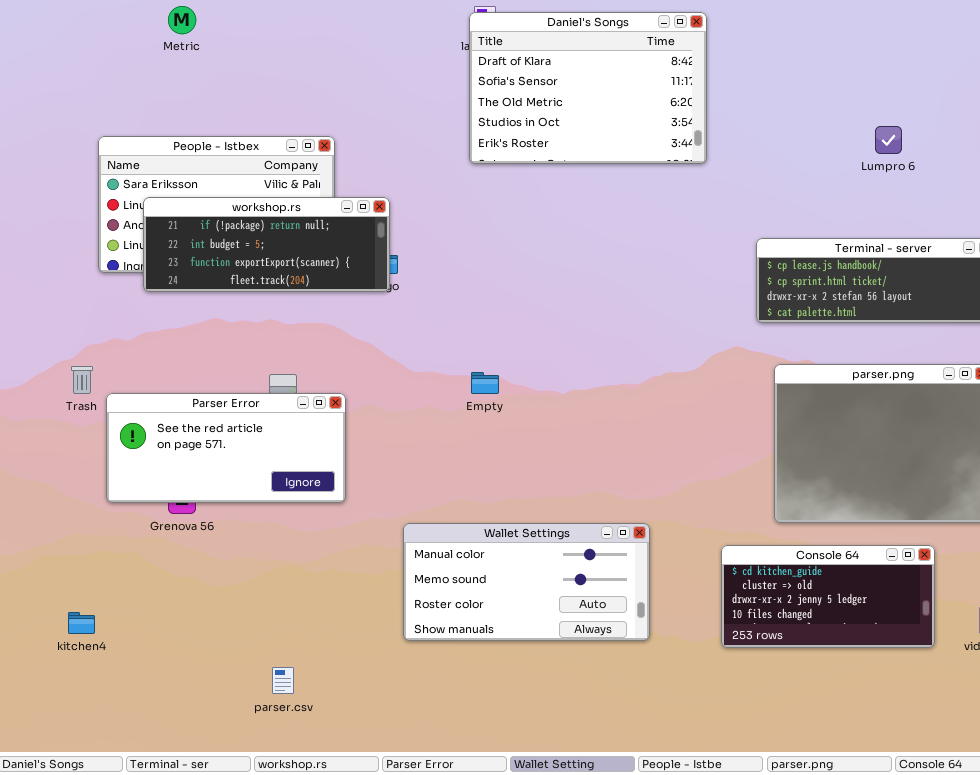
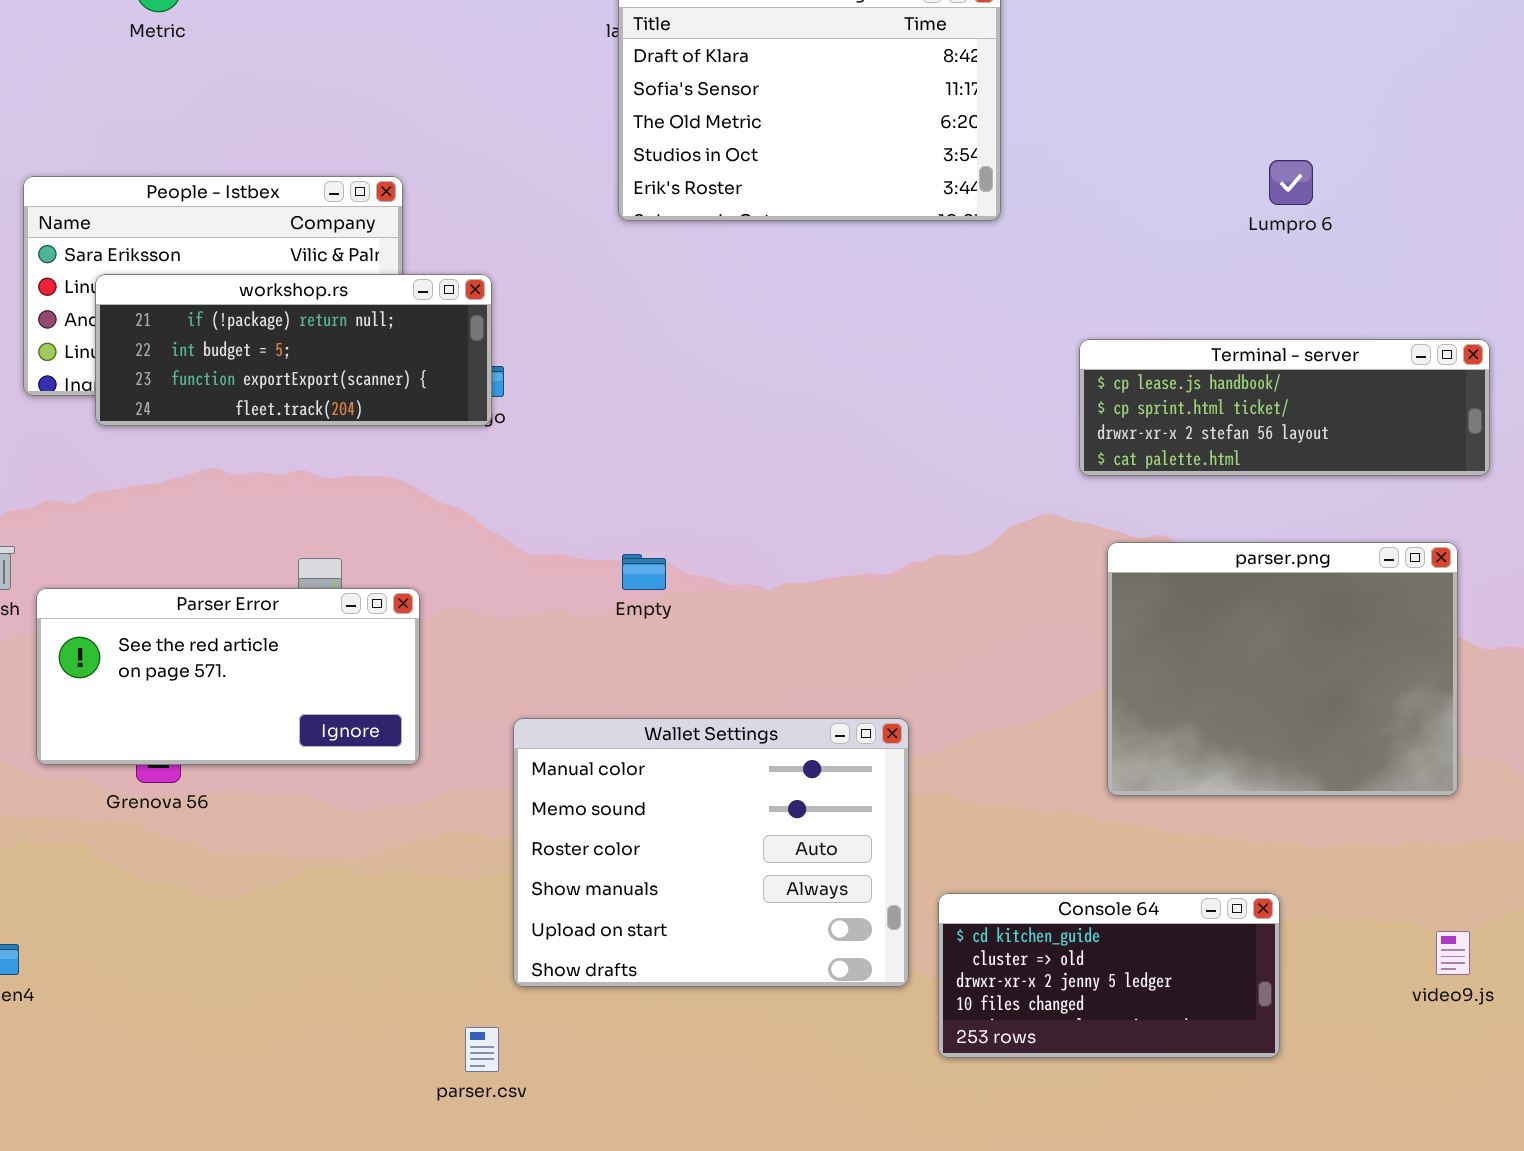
Wallet Settings: [403,523,650,641] -> [513,718,909,987], resized
Console 64: [721,545,935,648] -> [938,893,1280,1058], moved
parser.csv: [272,667,294,694] -> [465,1027,499,1072], moved

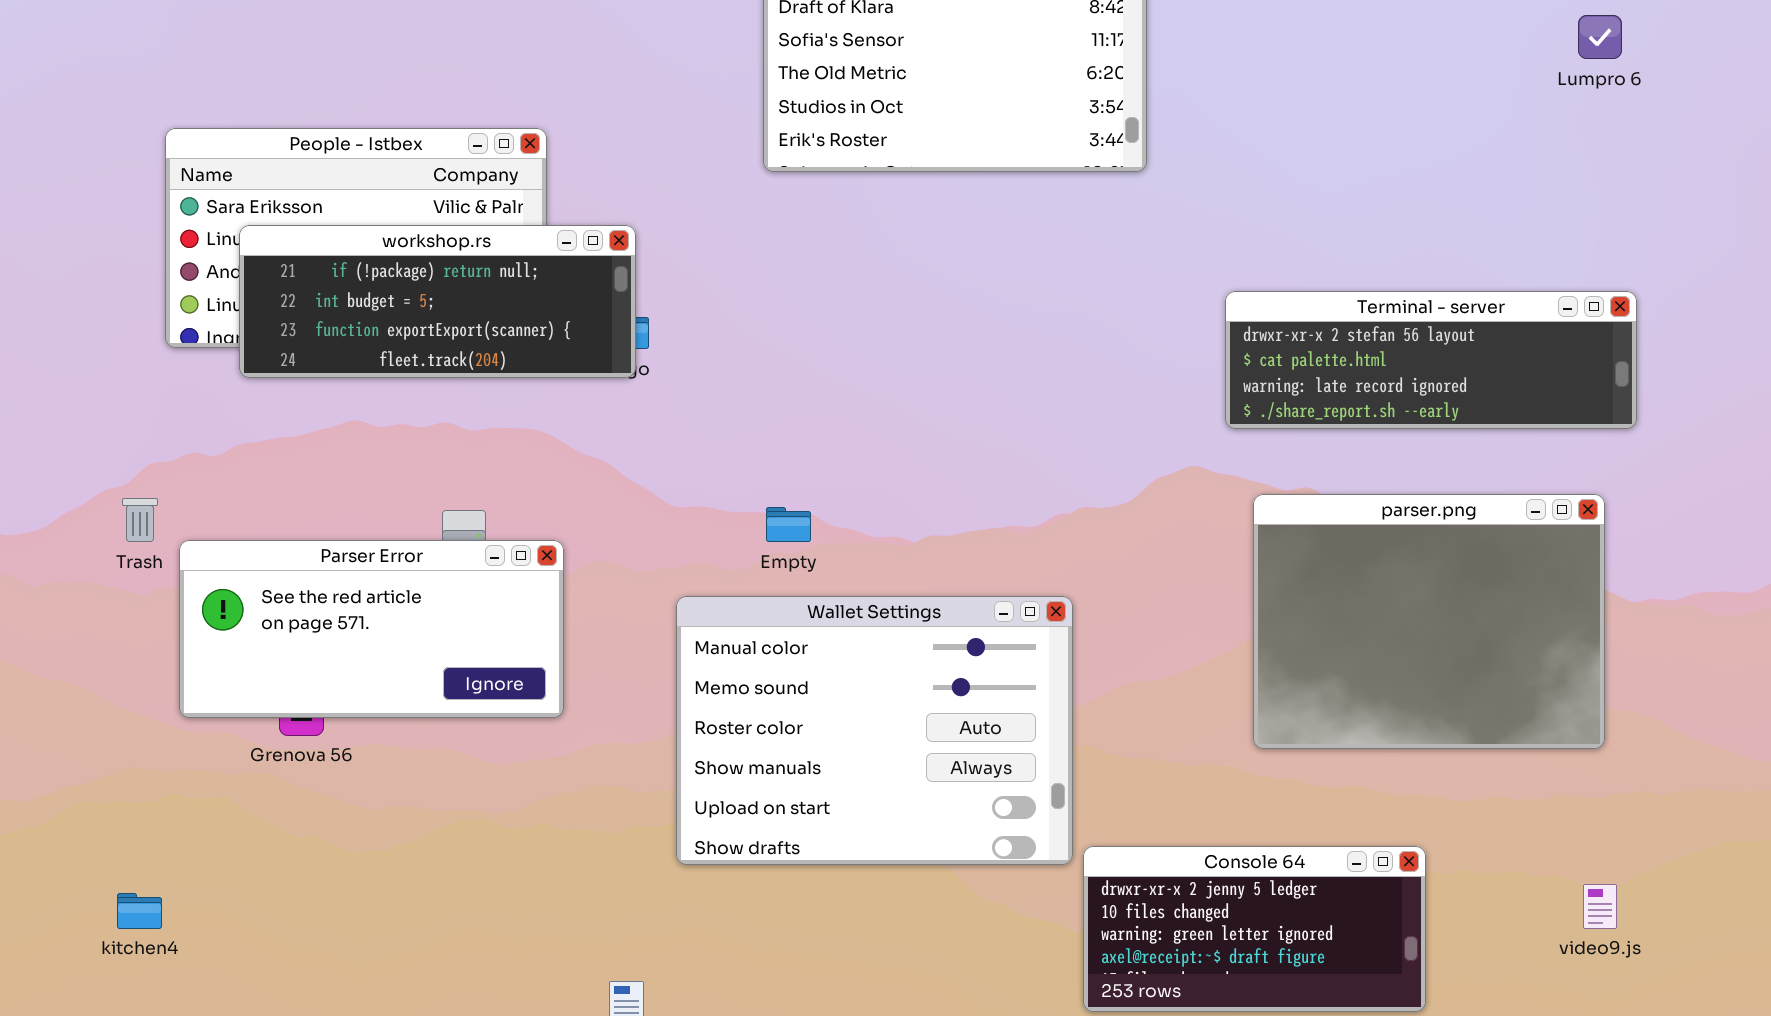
Lumpro 6: [1269,160,1313,205] -> [1578,15,1622,59], moved
Terminal - server: [1079,339,1490,476] -> [1225,291,1637,429], scrolled down 2 rows
Wallet Settings: [513,718,909,987] -> [676,596,1073,865], moved
Console 64: [938,893,1280,1058] -> [1083,846,1426,1012], scrolled down 2 rows

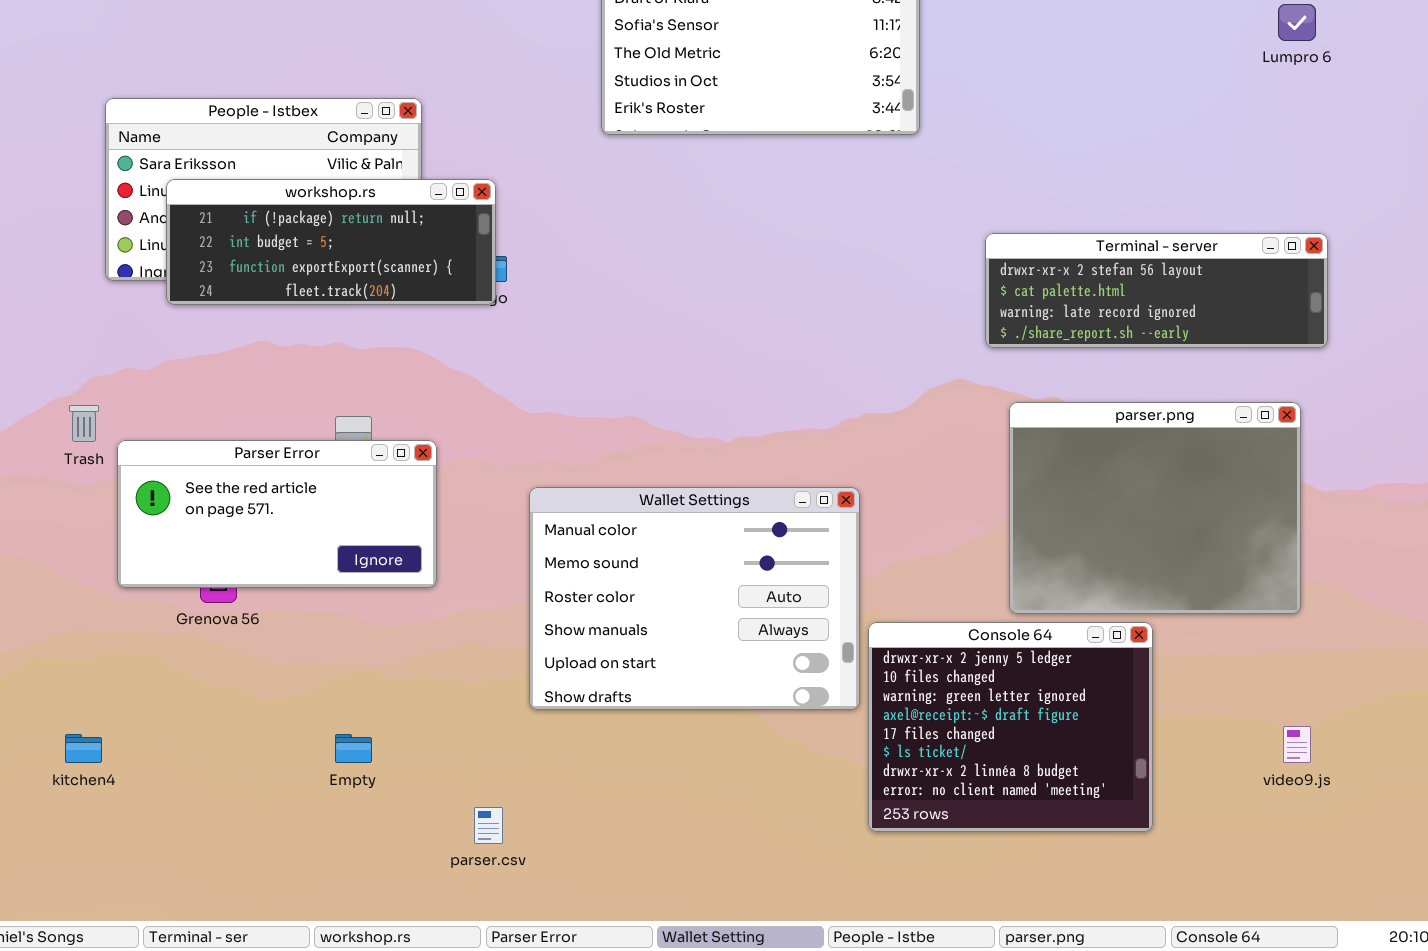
Empty: [766,507,811,542] -> [335,734,372,763], moved
Console 64: [1083,846,1426,1012] -> [868,622,1153,832], resized

